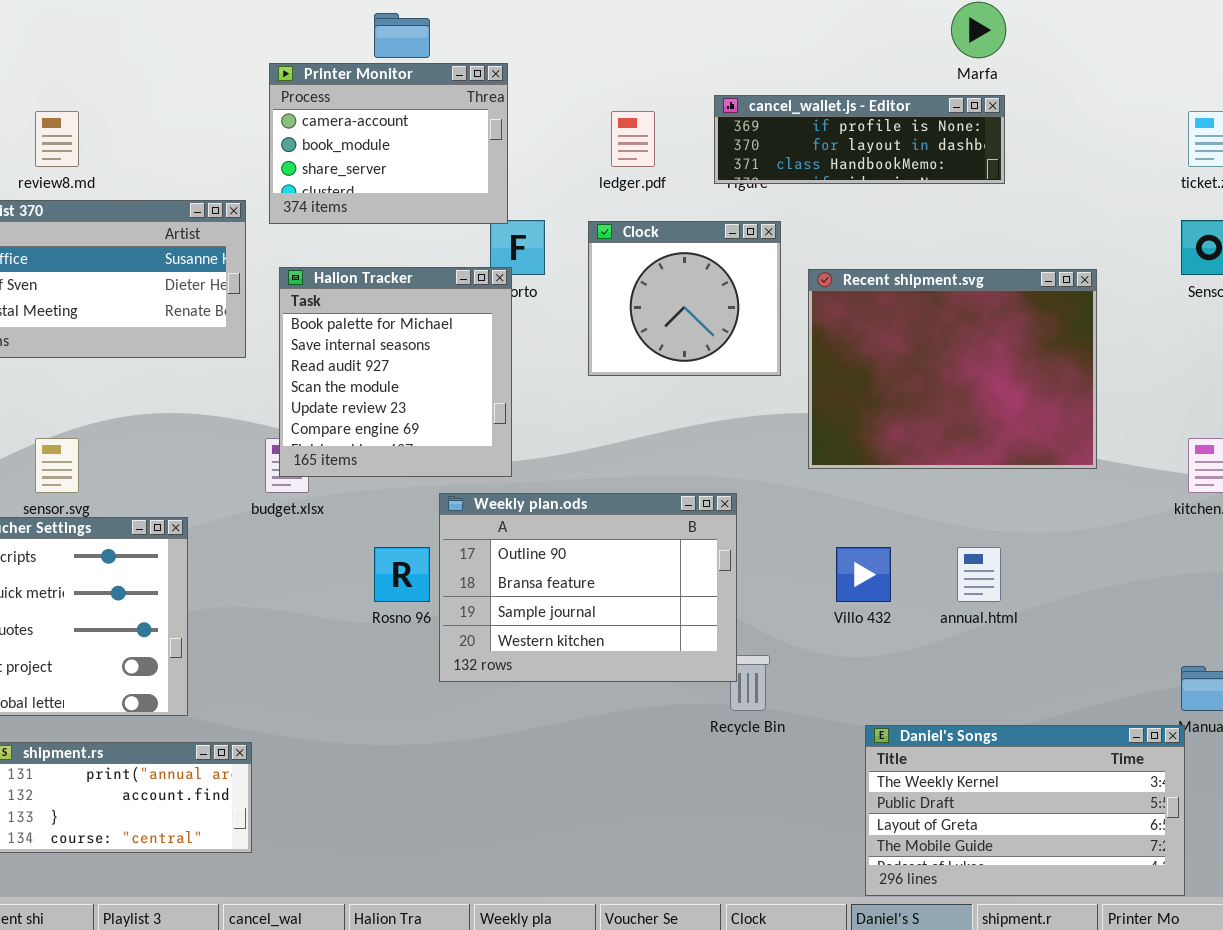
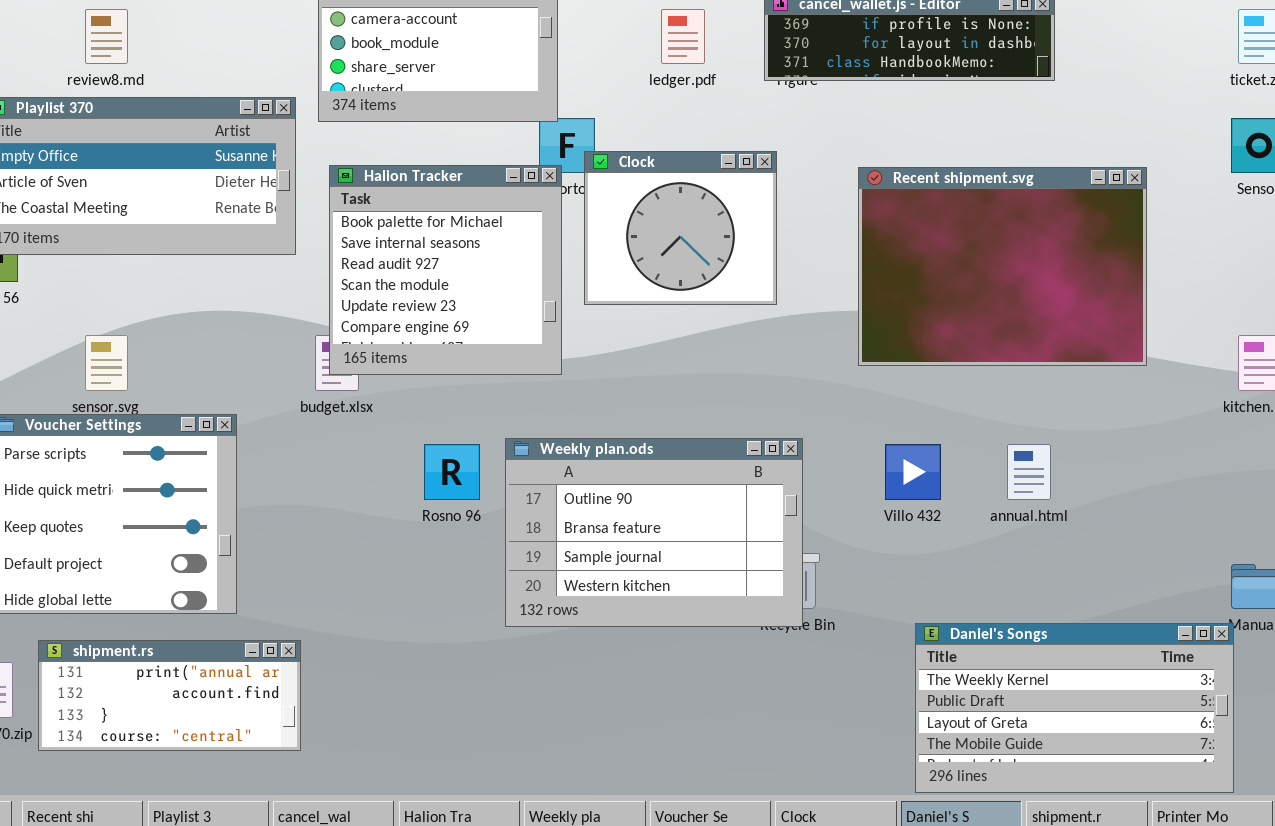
Clock: [588,221,781,376] -> [584,151,777,305], moved
Weekly plan.ods: [439,493,737,682] -> [505,438,803,627], moved

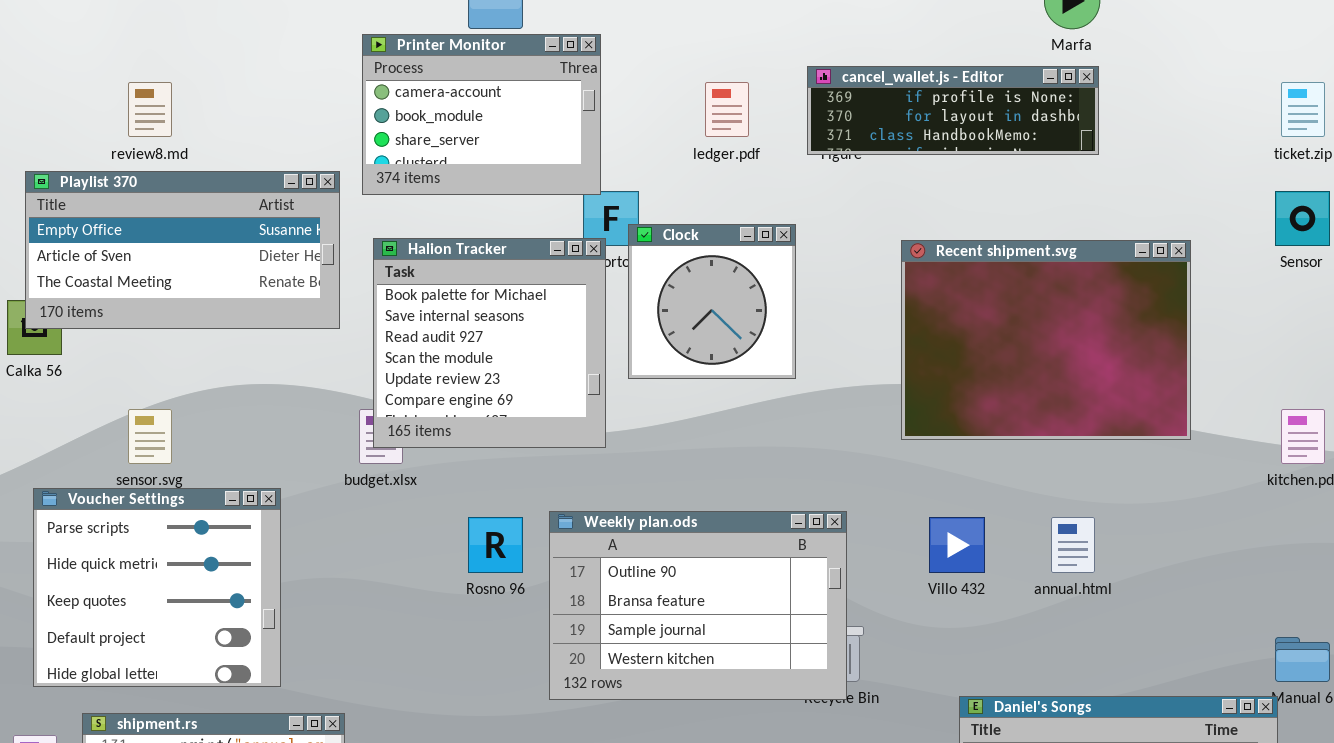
Clock: [584,151,777,305] -> [628,224,796,379], resized

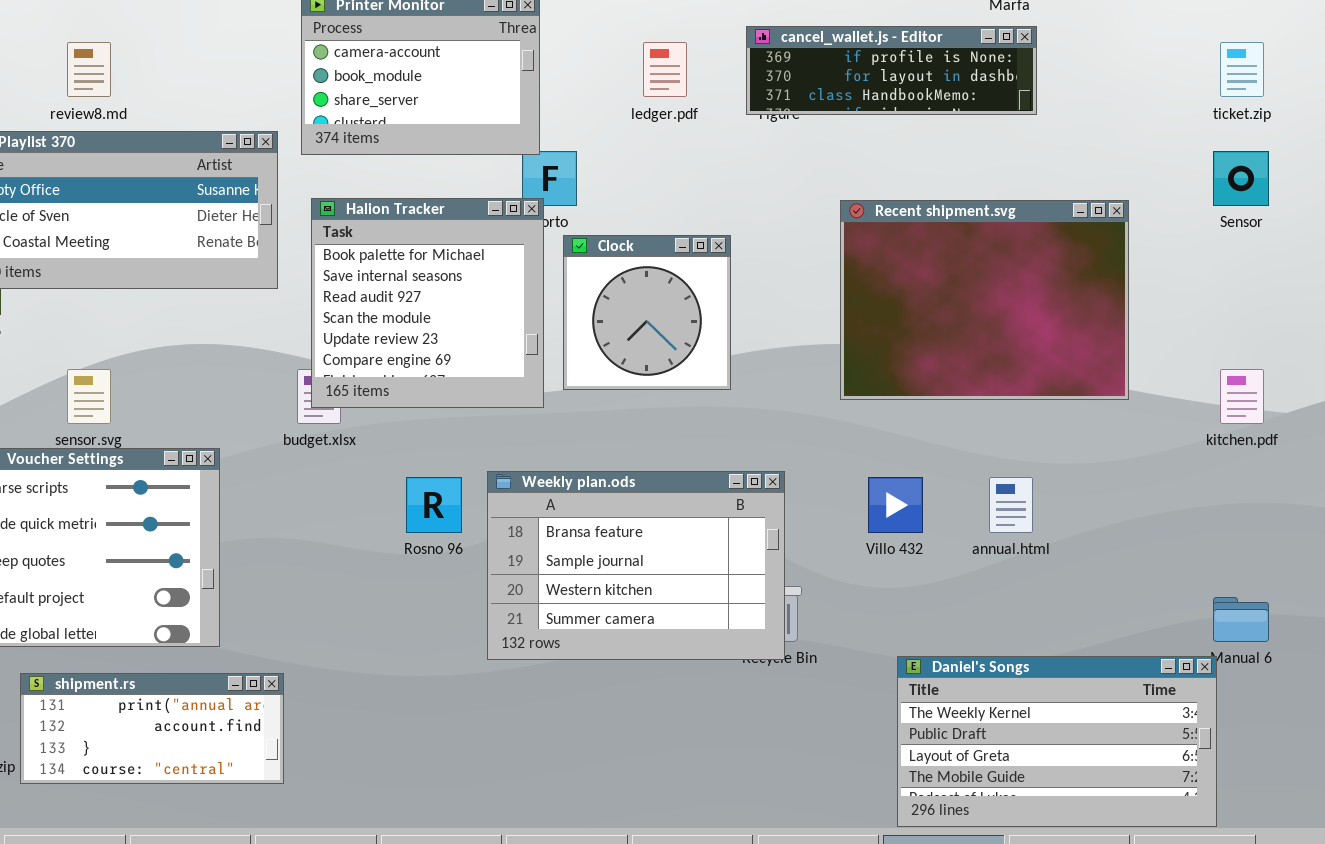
Clock: [628,224,796,379] -> [563,235,731,390], moved
Weekly plan.ods: [549,511,847,700] -> [487,471,785,660], scrolled down 1 row

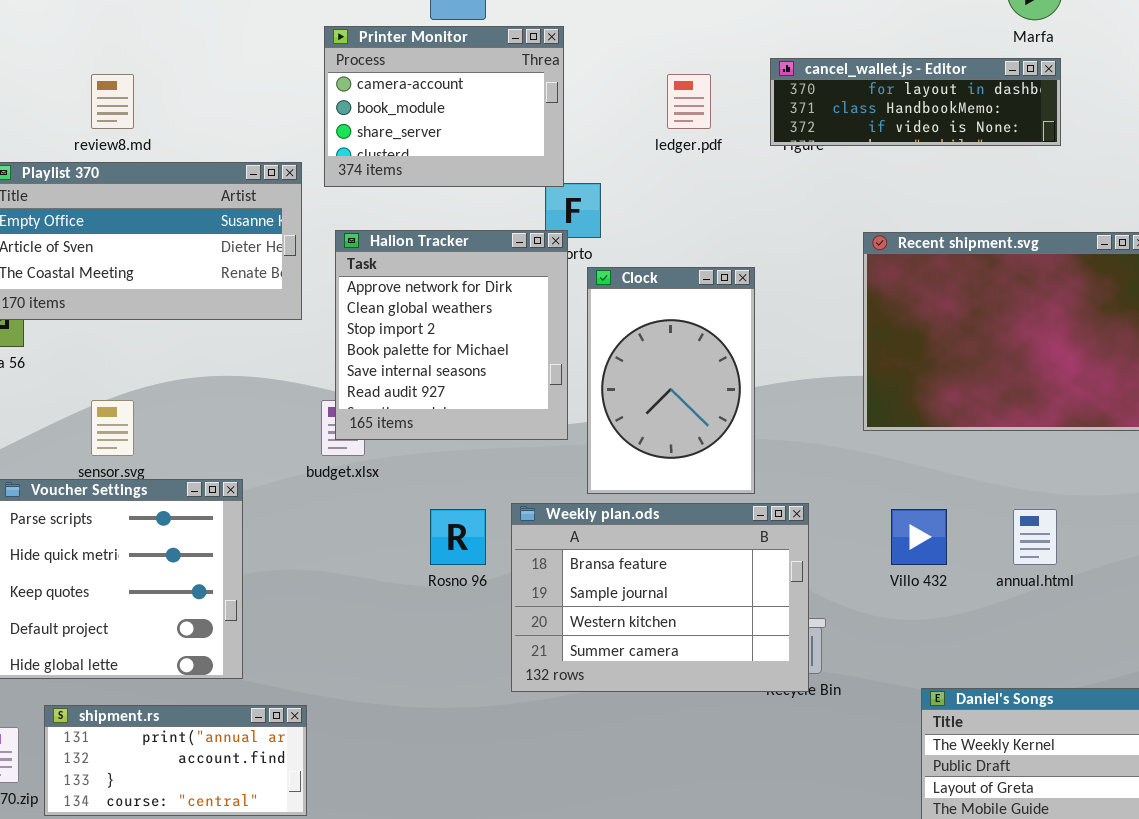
cancel_wallet.js - Editor: [746,26,1037,115] -> [770,58,1061,146], scrolled down 1 row
Halion Tracker: [311,198,544,408] -> [335,230,568,440], scrolled up 3 rows
Clock: [563,235,731,390] -> [587,267,755,494], resized

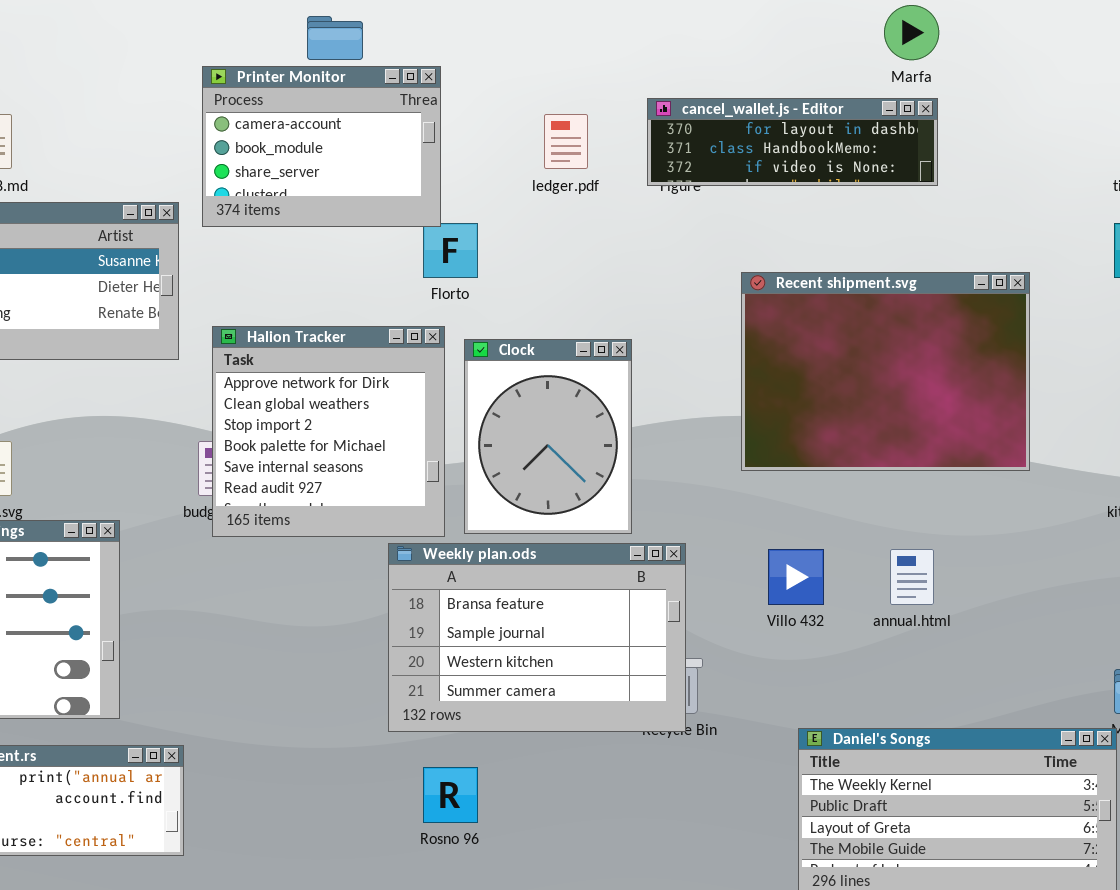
Halion Tracker: [335,230,568,440] -> [212,326,445,537], moved
Clock: [587,267,755,494] -> [464,339,632,534], resized
Rosno 96: [430,509,486,565] -> [423,767,478,823], moved

